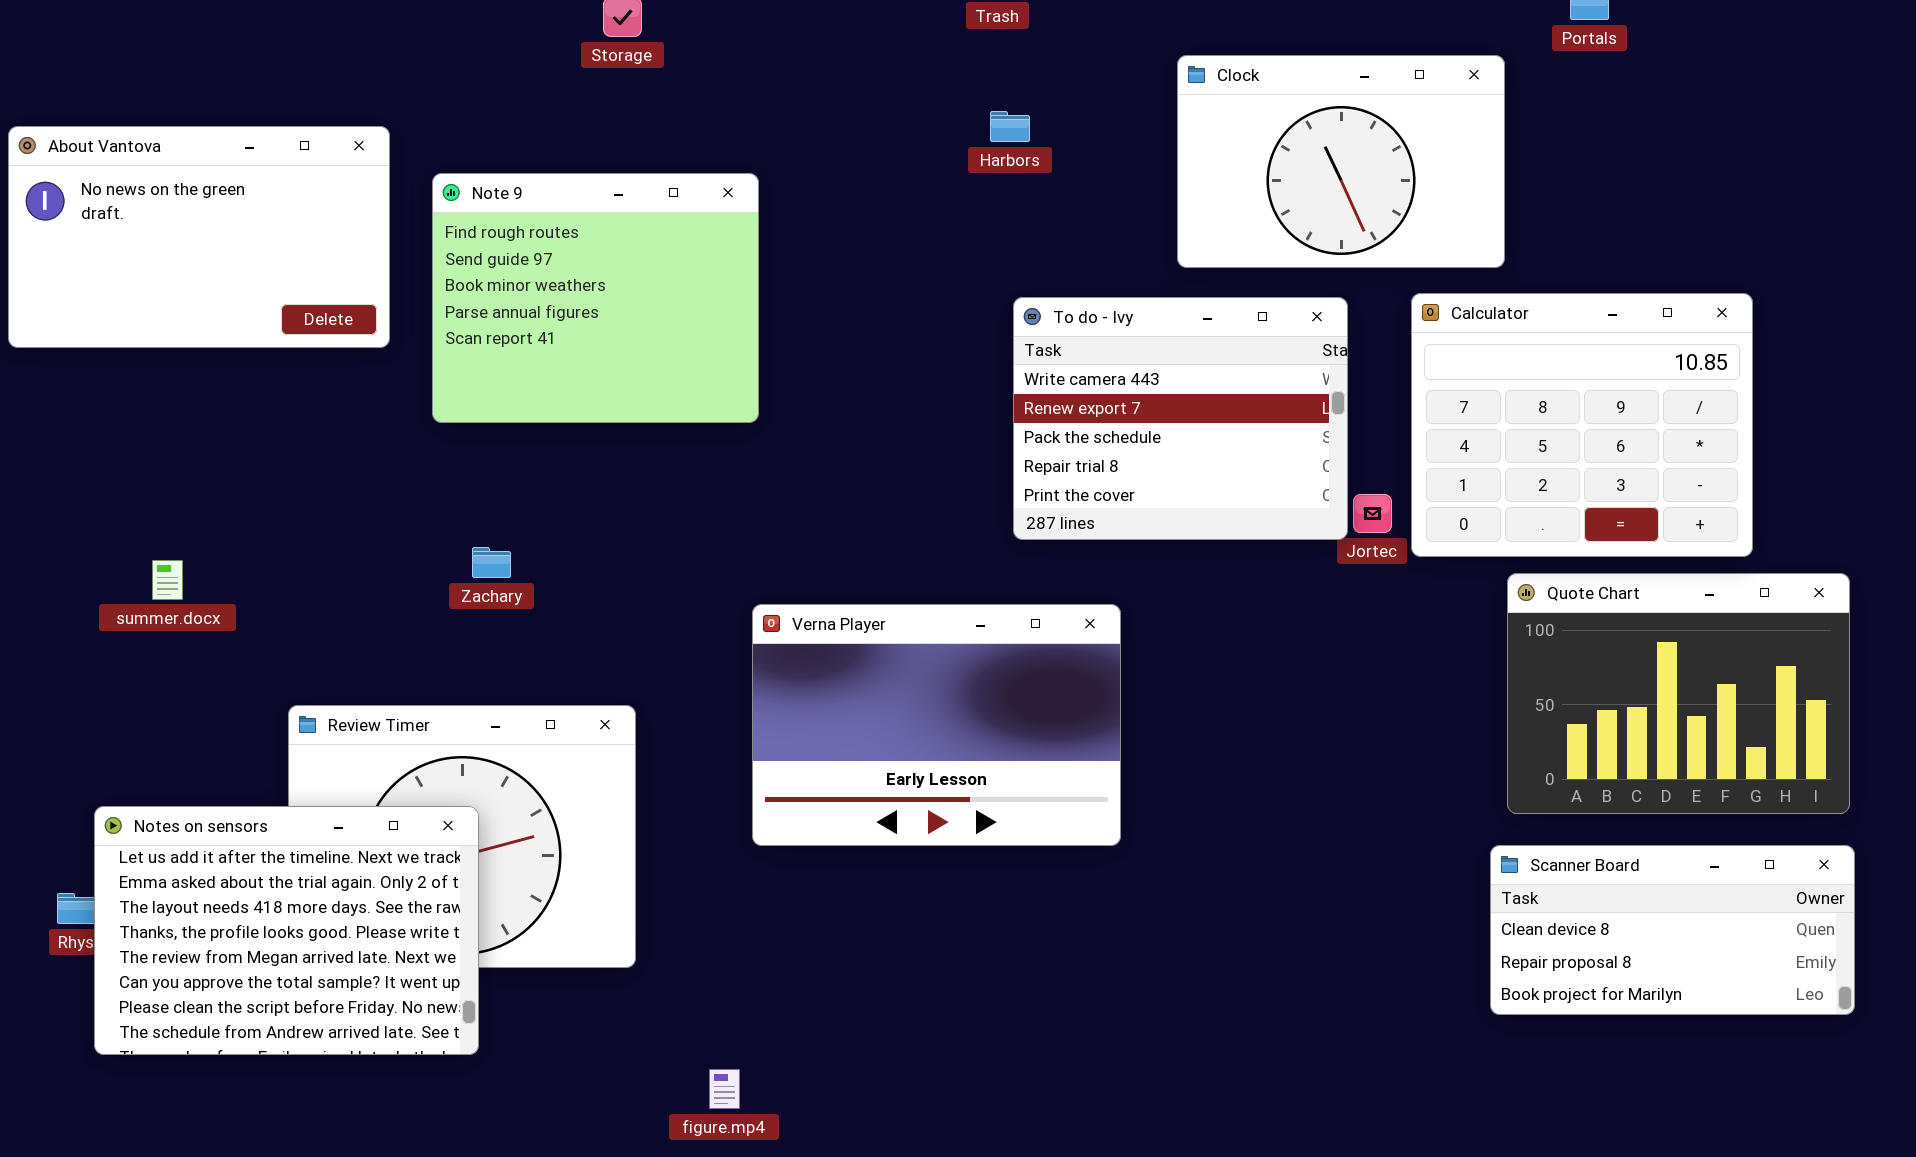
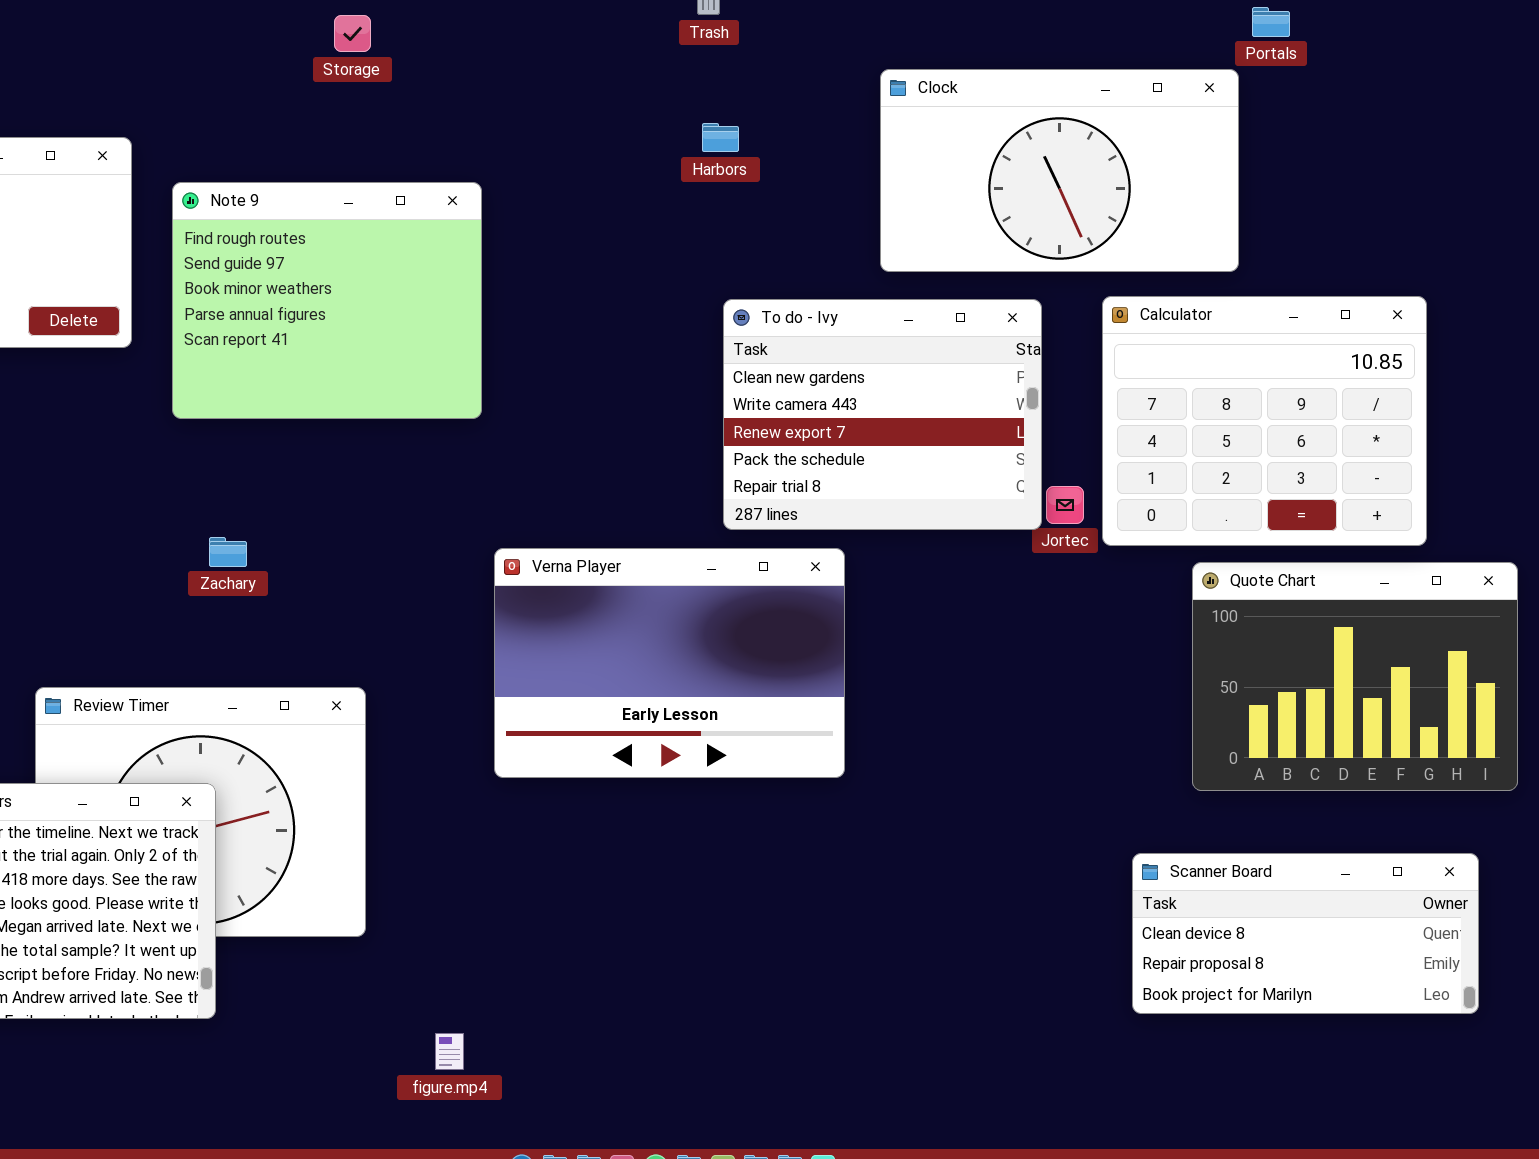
Clock: [1177,55,1505,268] -> [880,69,1239,272], resized
To do - Ivy: [1013,297,1348,540] -> [723,299,1042,530], scrolled up 1 row
Verna Player: [752,604,1121,846] -> [494,548,845,778], moved
Scanner Board: [1490,845,1855,1015] -> [1132,853,1479,1014], moved

